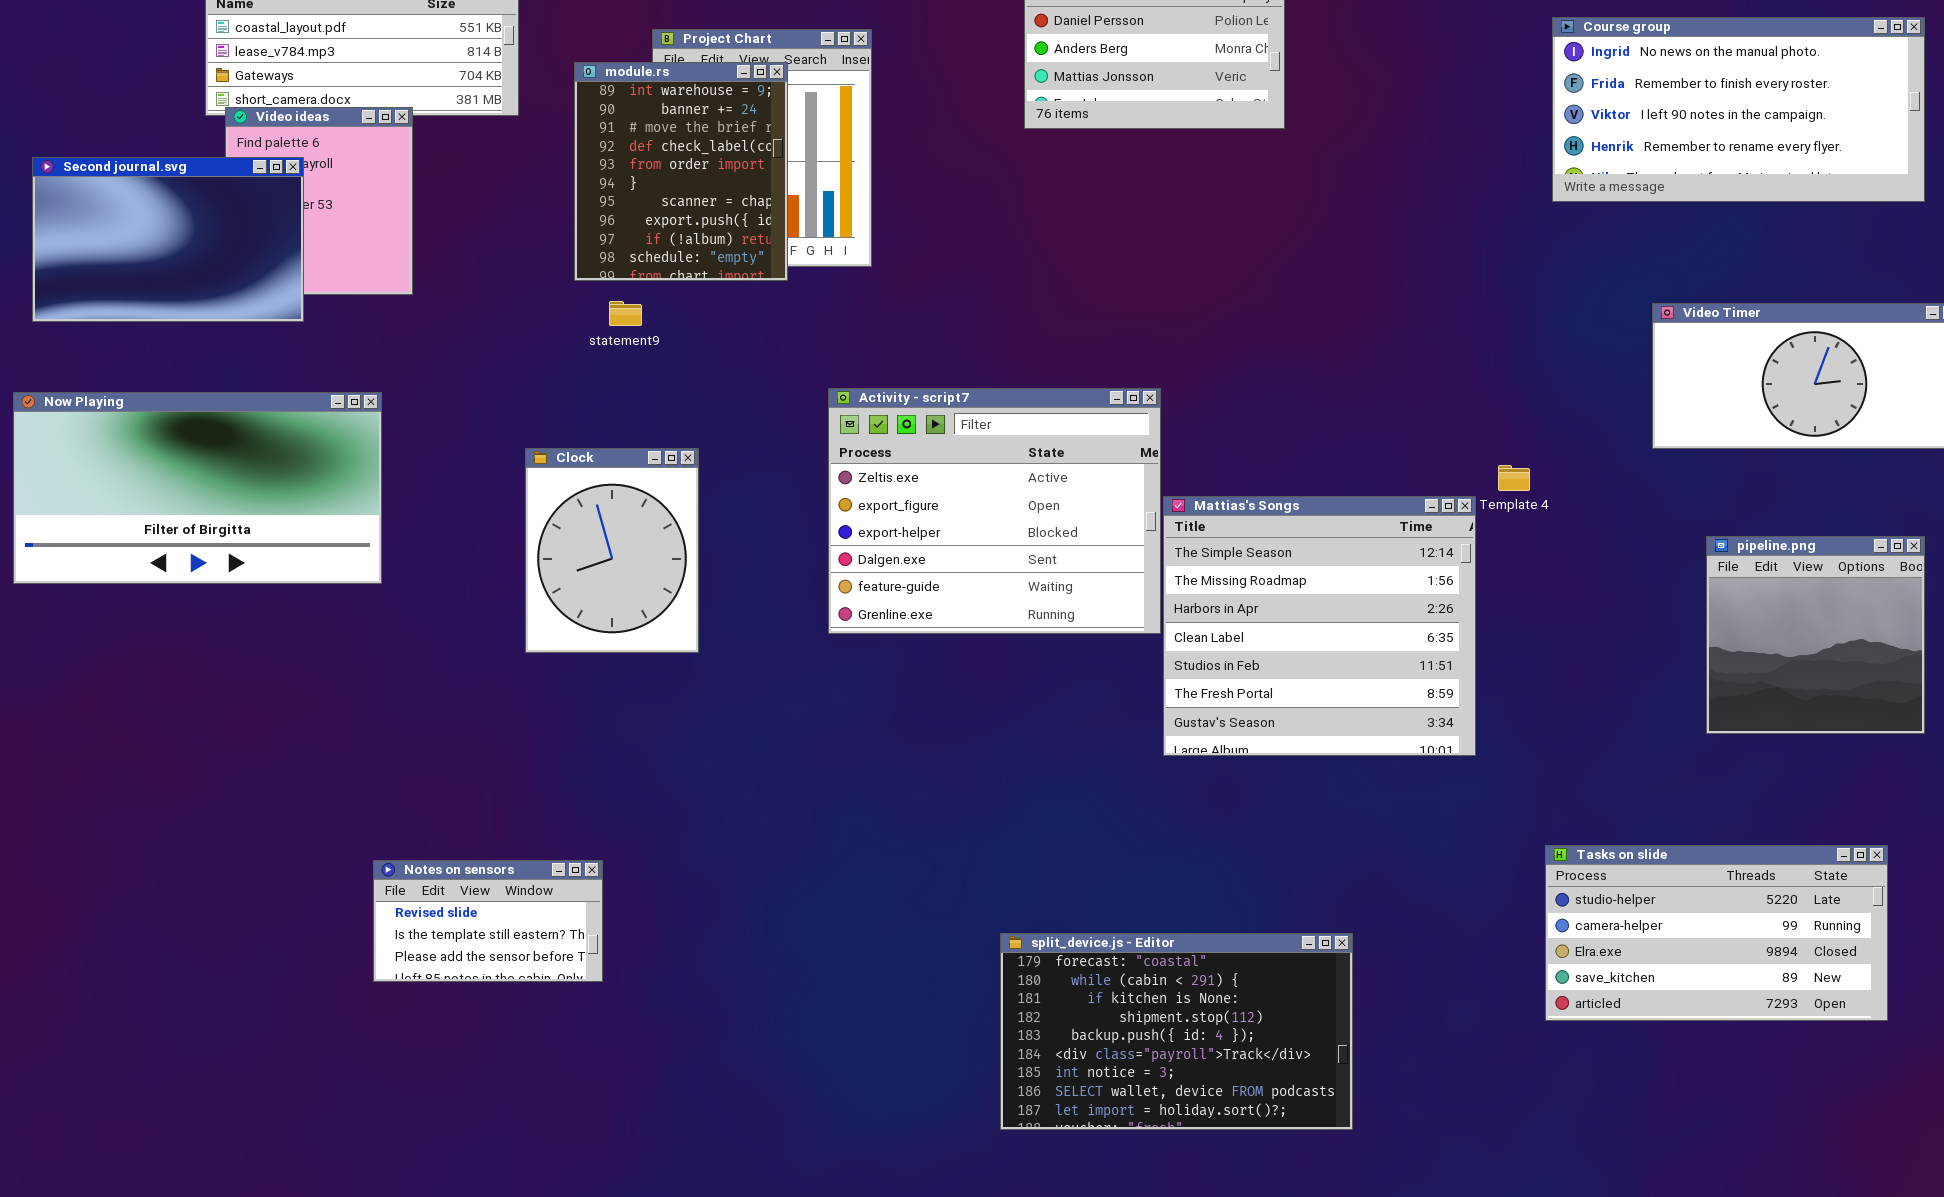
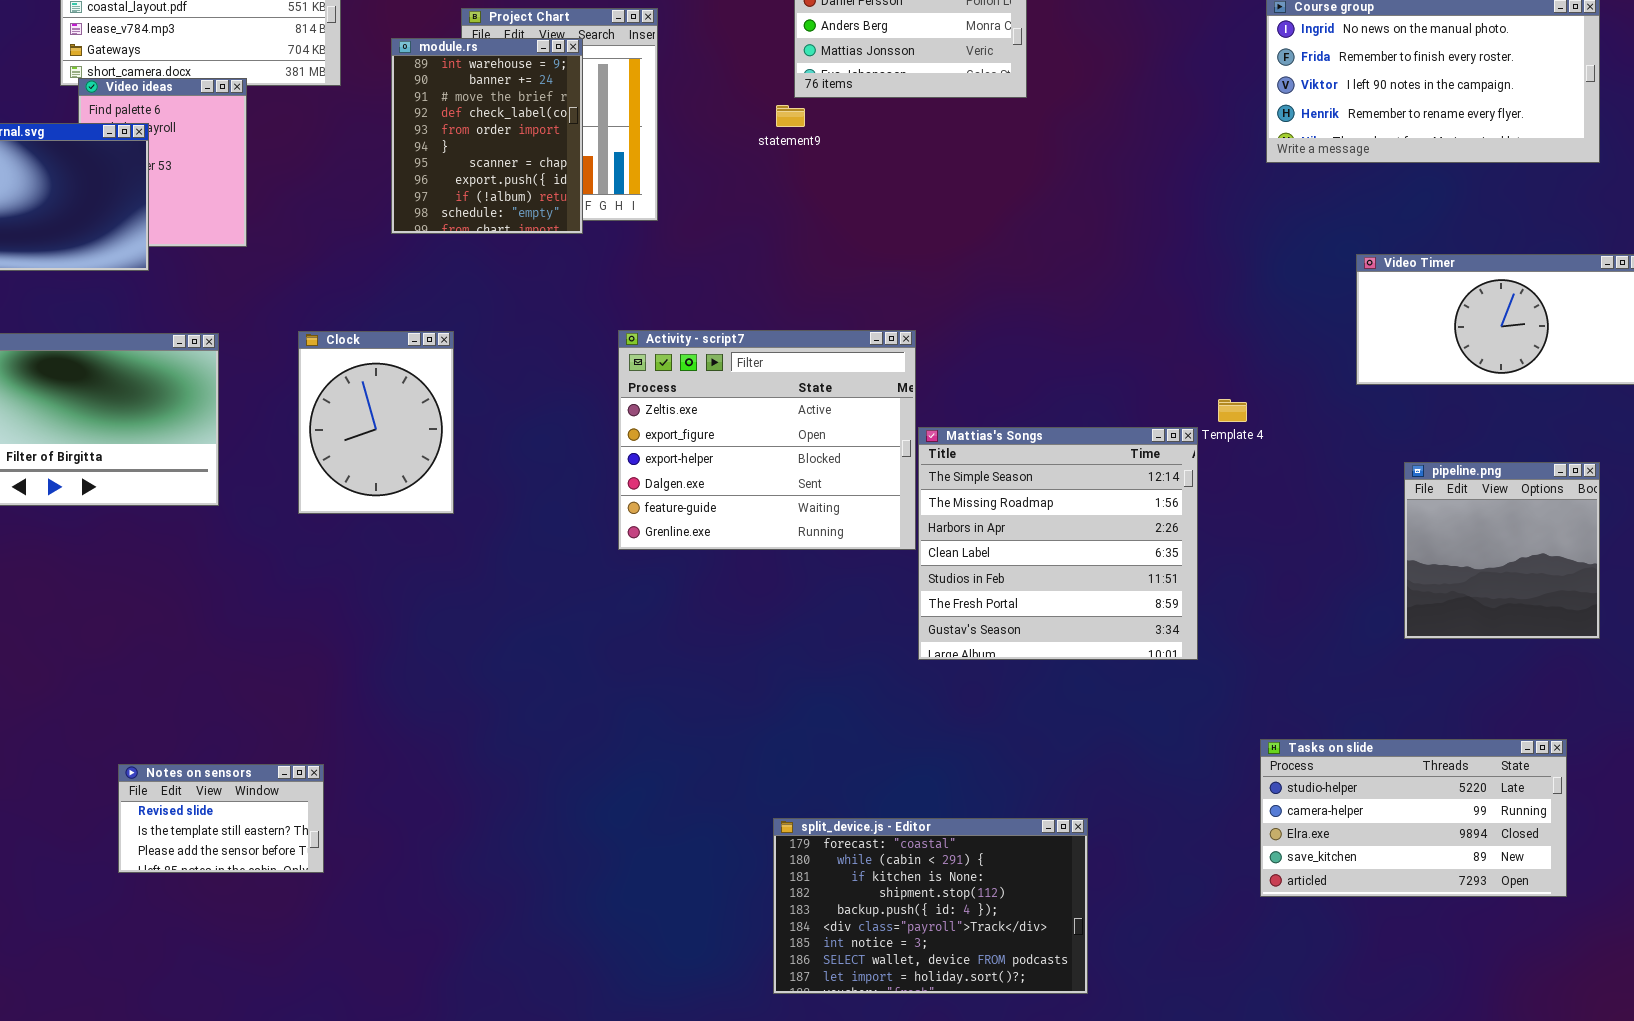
statement9: [609,301,642,326] -> [776,105,805,127], moved
Clock: [525,448,699,653] -> [298,331,454,514], moved
Notes on sensors: [373,860,603,982] -> [118,764,324,873], moved

